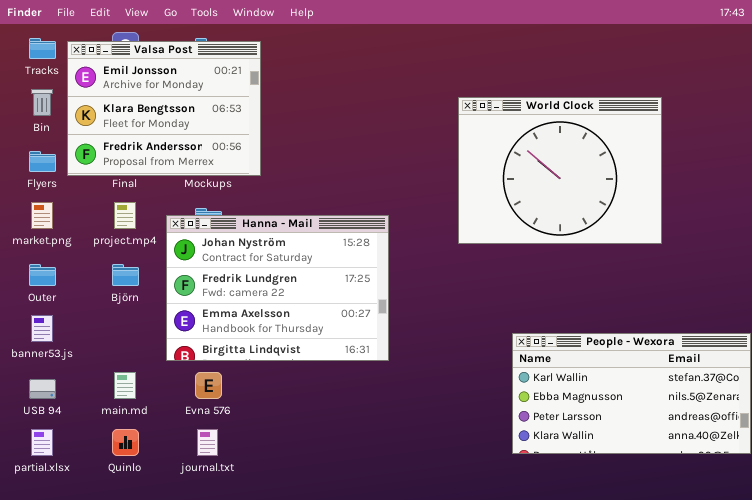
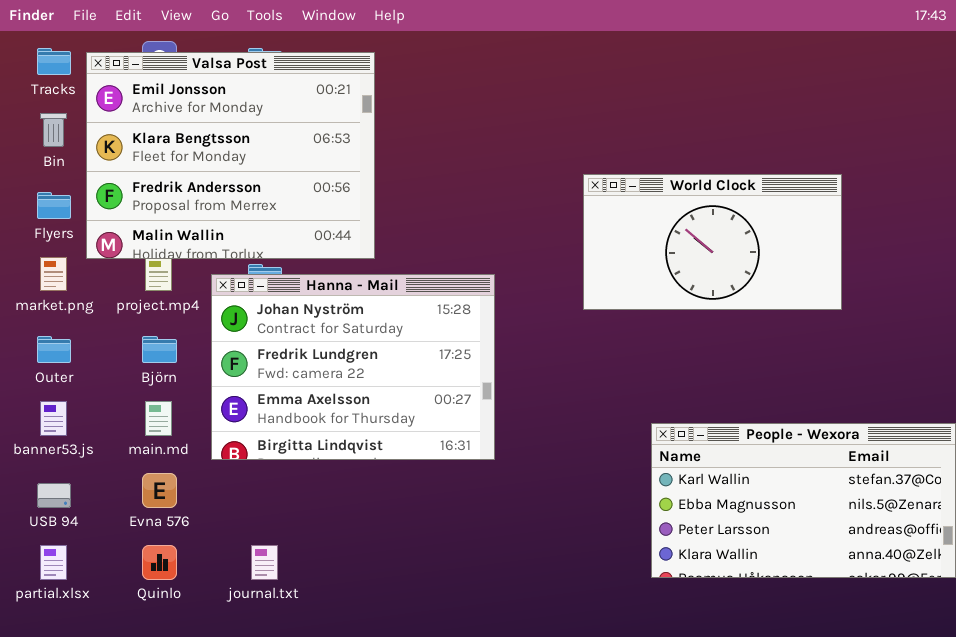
Valsa Post: [67,41,261,176] -> [86,52,375,259], resized
World Clock: [458,97,662,244] -> [583,174,842,310], resized
main.md: [114,372,136,399] -> [145,401,172,436], moved
Evna 576: [195,372,222,399] -> [142,473,177,508], moved

